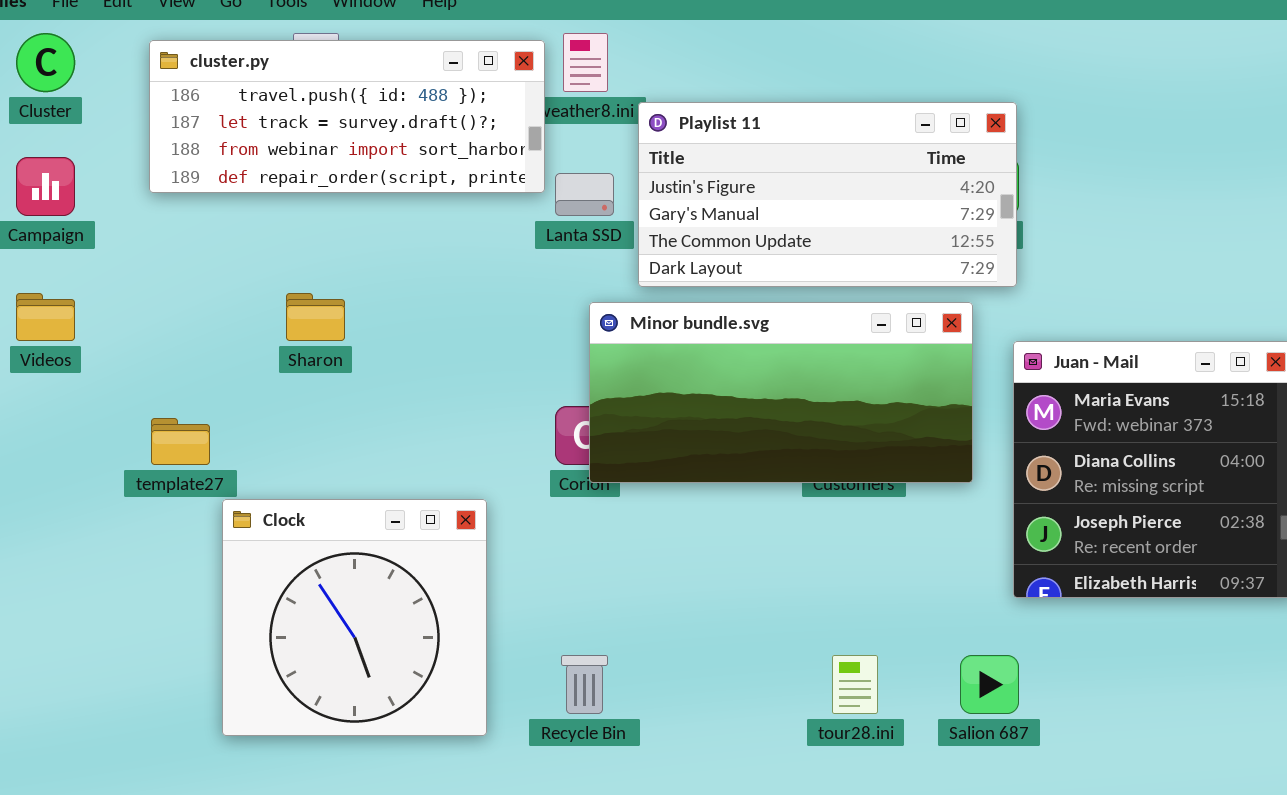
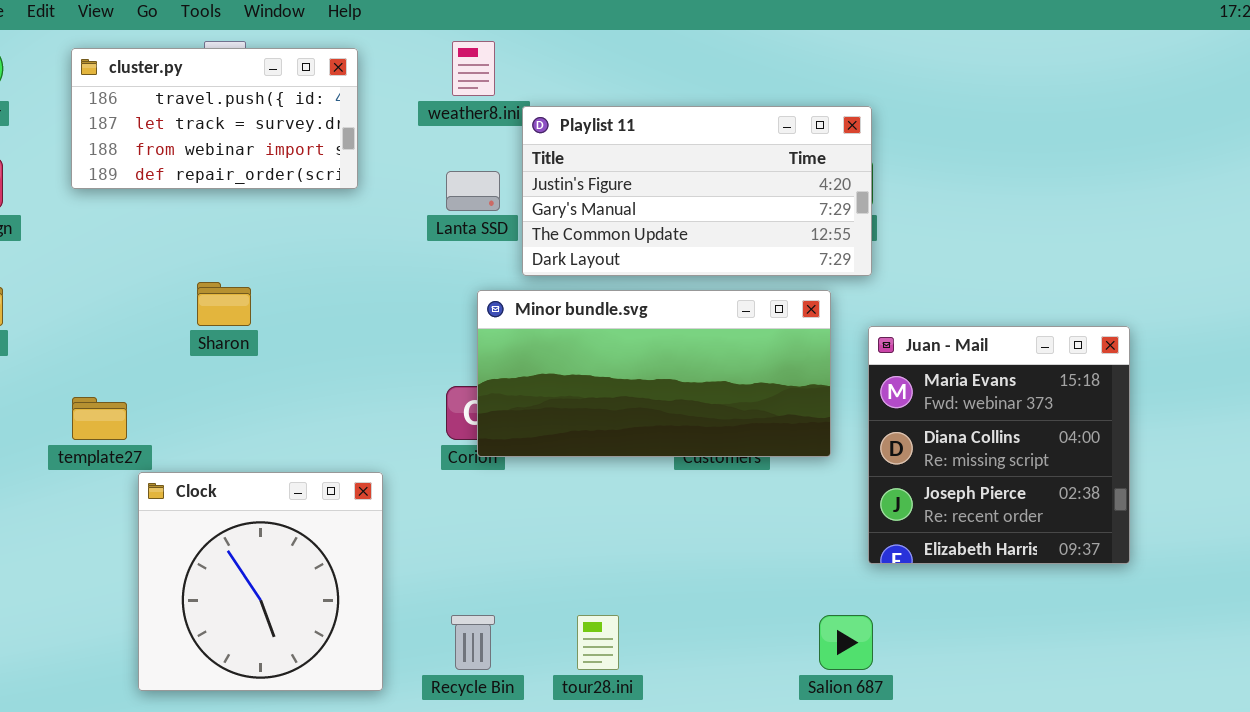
cluster.py: [149,40,545,193] -> [71,48,358,189], resized
tour28.ini: [832,655,878,714] -> [577,615,619,670], moved

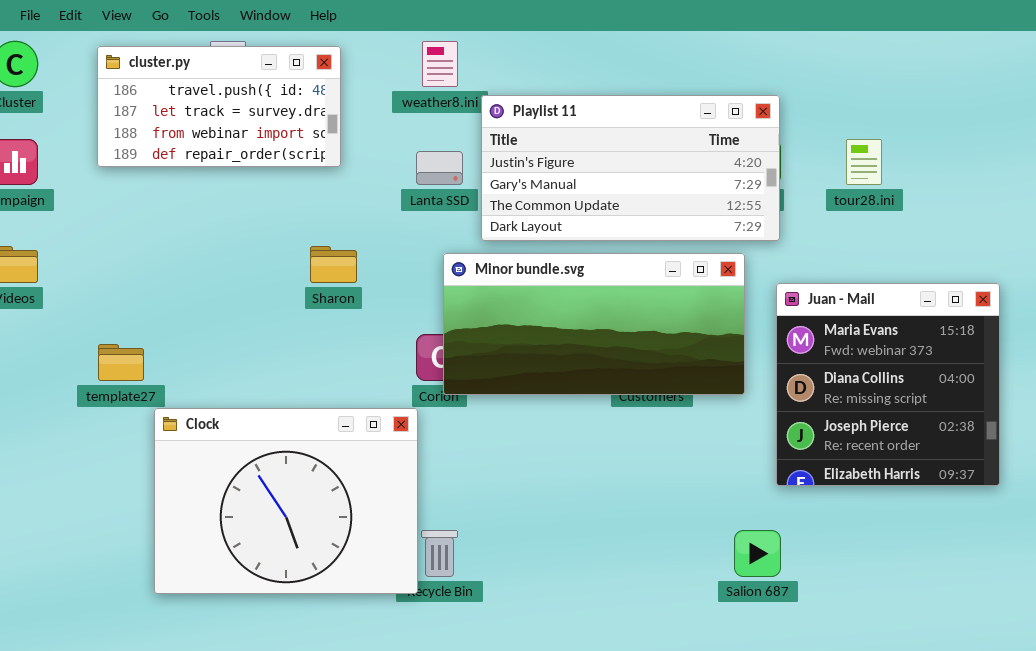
Sharon: [197,282,251,326] -> [310,246,357,283], moved
Clock: [138,472,383,691] -> [154,408,418,594], resized
tour28.ini: [577,615,619,670] -> [846,139,882,185], moved

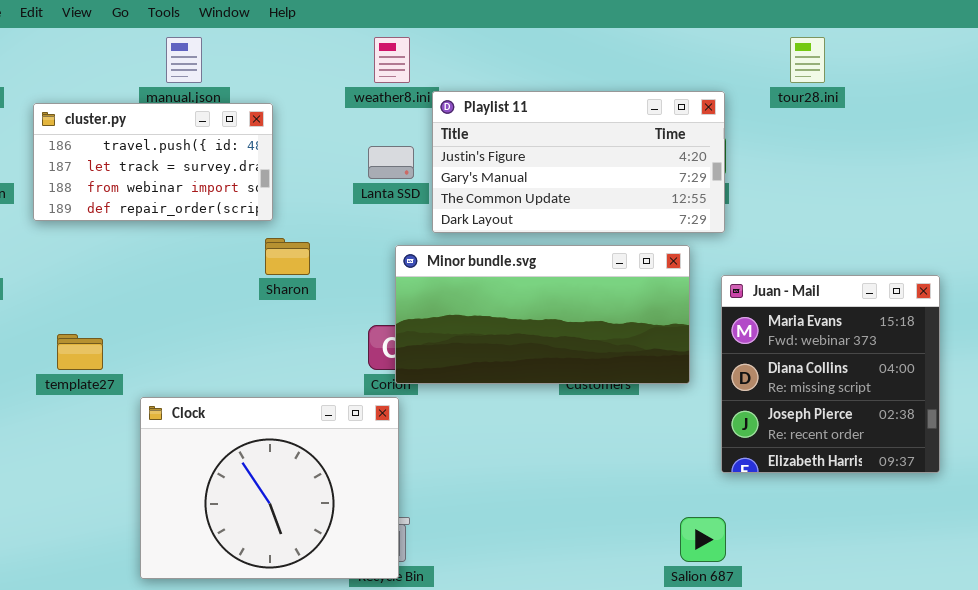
cluster.py: [97,46,341,167] -> [33,103,273,221], moved
tour28.ini: [846,139,882,185] -> [790,37,825,83], moved
Clock: [154,408,418,594] -> [140,397,399,579], moved

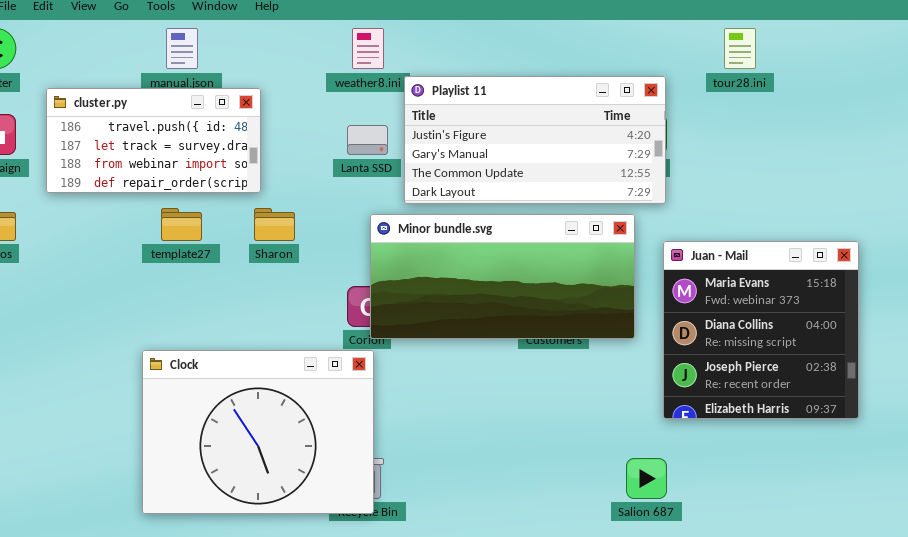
template27: [57,334,103,370] -> [161,208,202,241], moved

